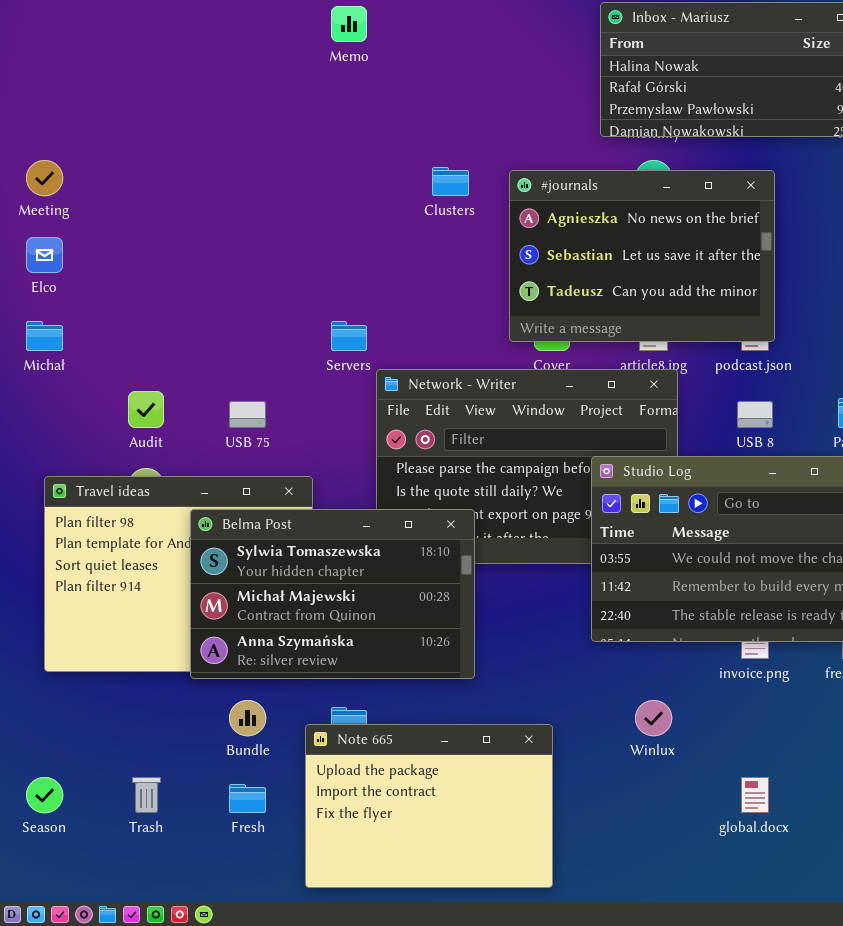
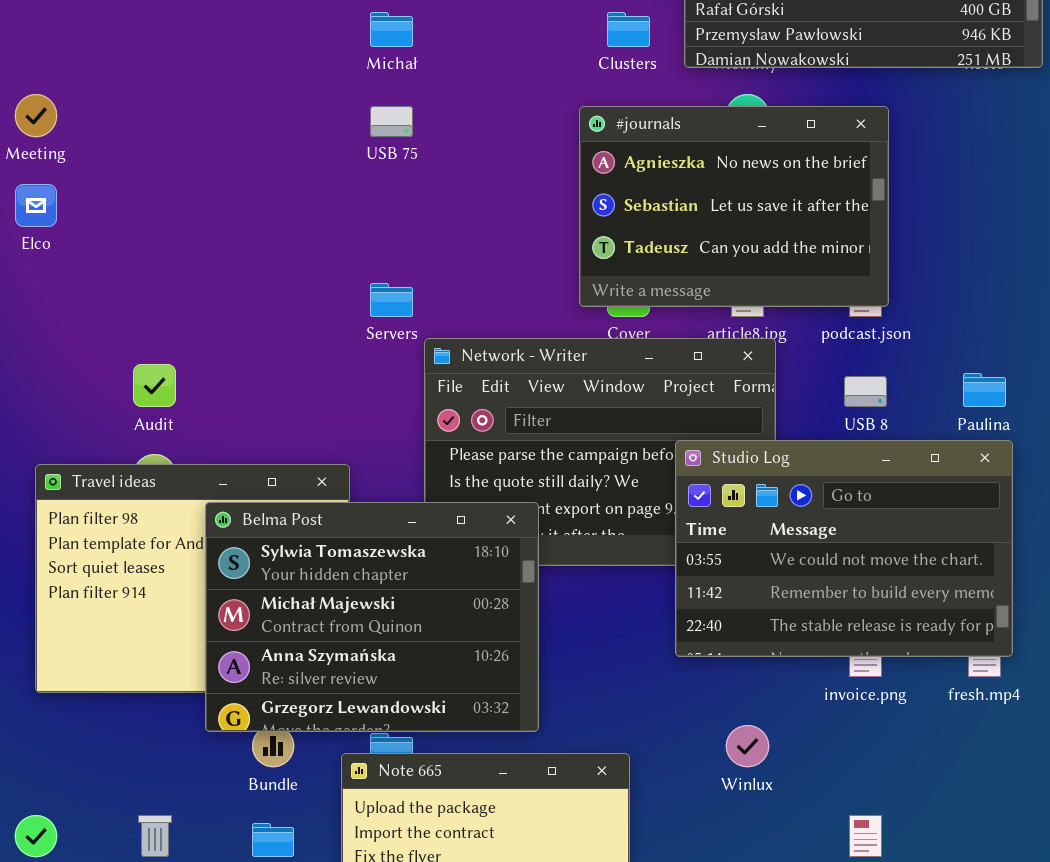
Clusters: [432,167,469,196] -> [607,12,650,47], moved
Michał: [26,321,63,351] -> [370,12,413,47], moved
USB 75: [229,401,266,428] -> [370,106,413,137], moved
Belma Post: [190,509,475,679] -> [205,502,539,732], resized

